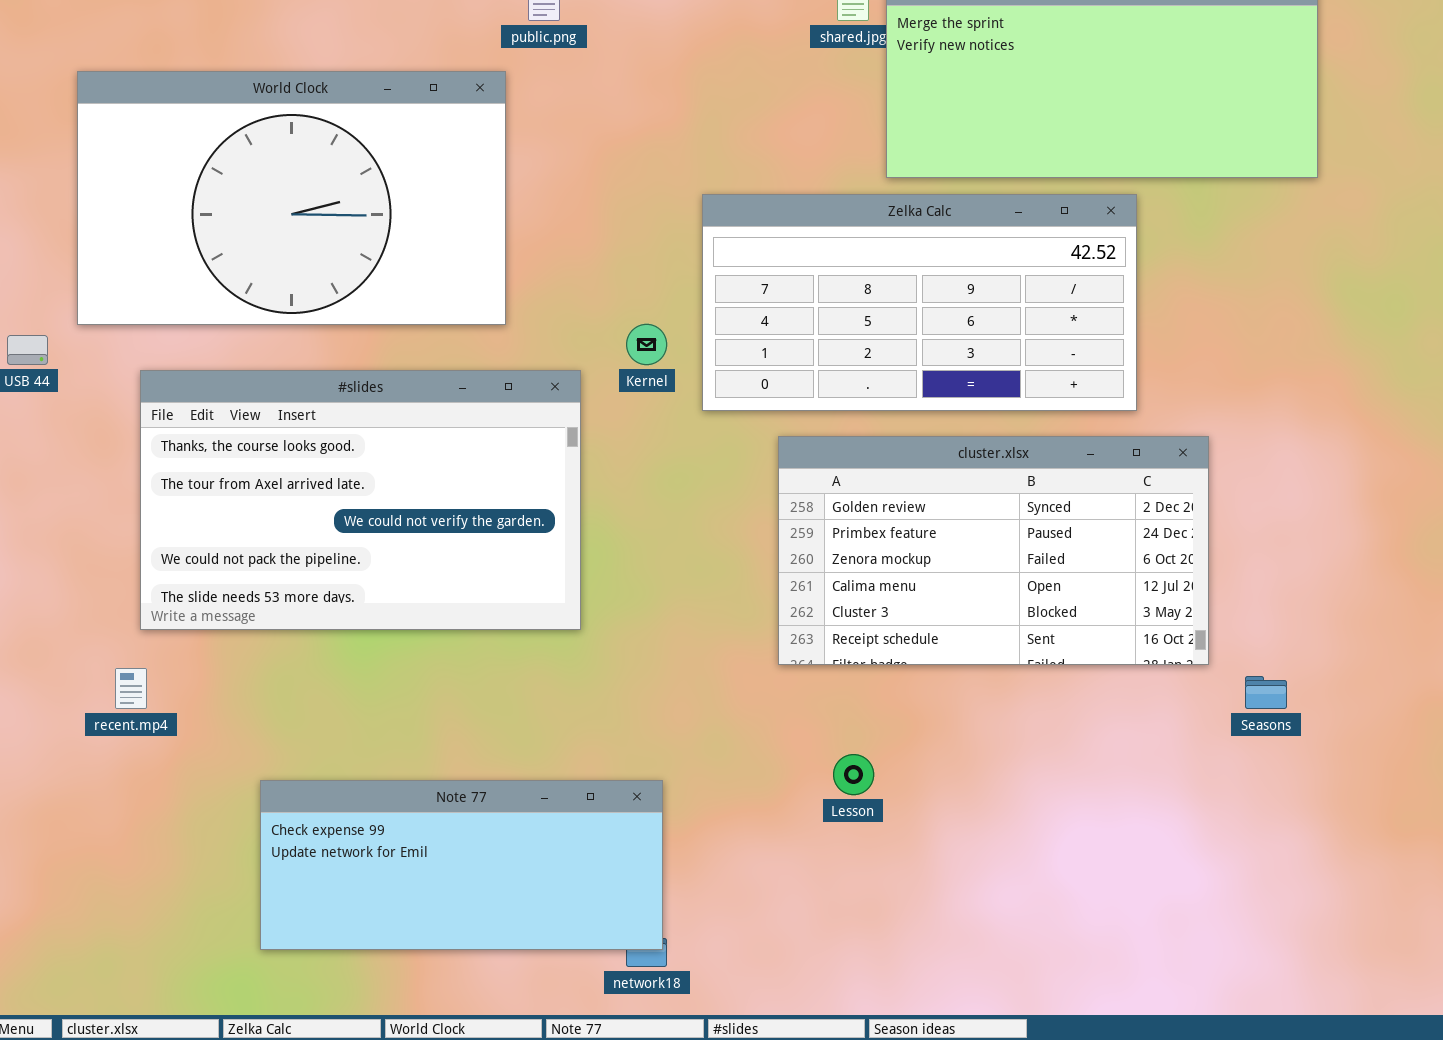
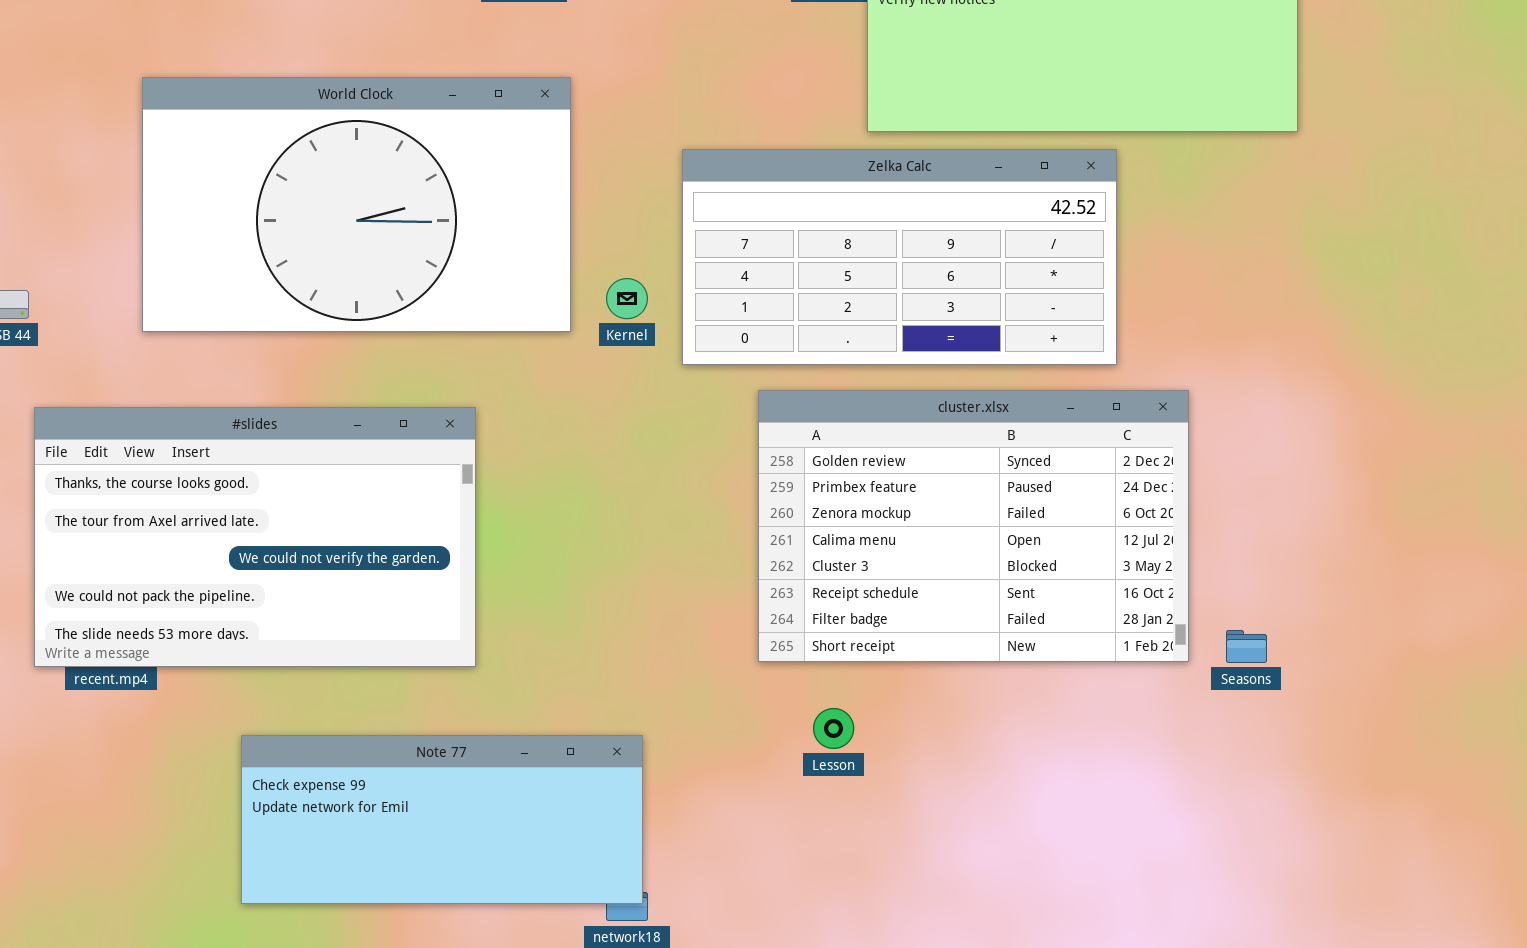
World Clock: [77,71,506,325] -> [142,77,571,332], moved
#slides: [140,370,581,630] -> [34,407,476,667], moved
cluster.xlsx: [778,436,1209,665] -> [758,390,1189,662], resized

